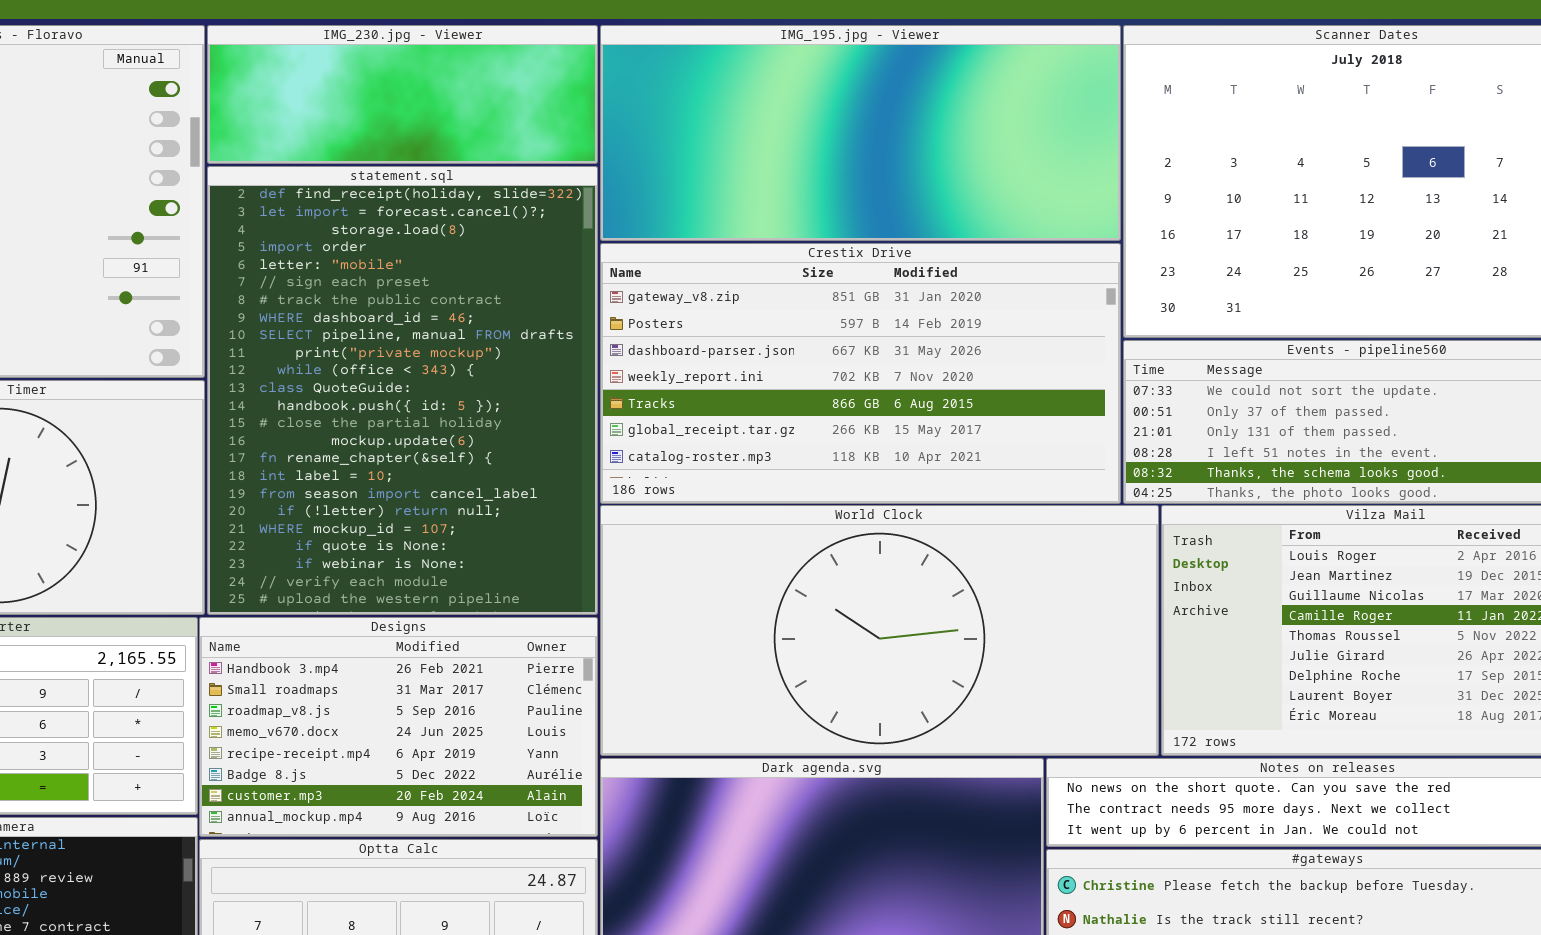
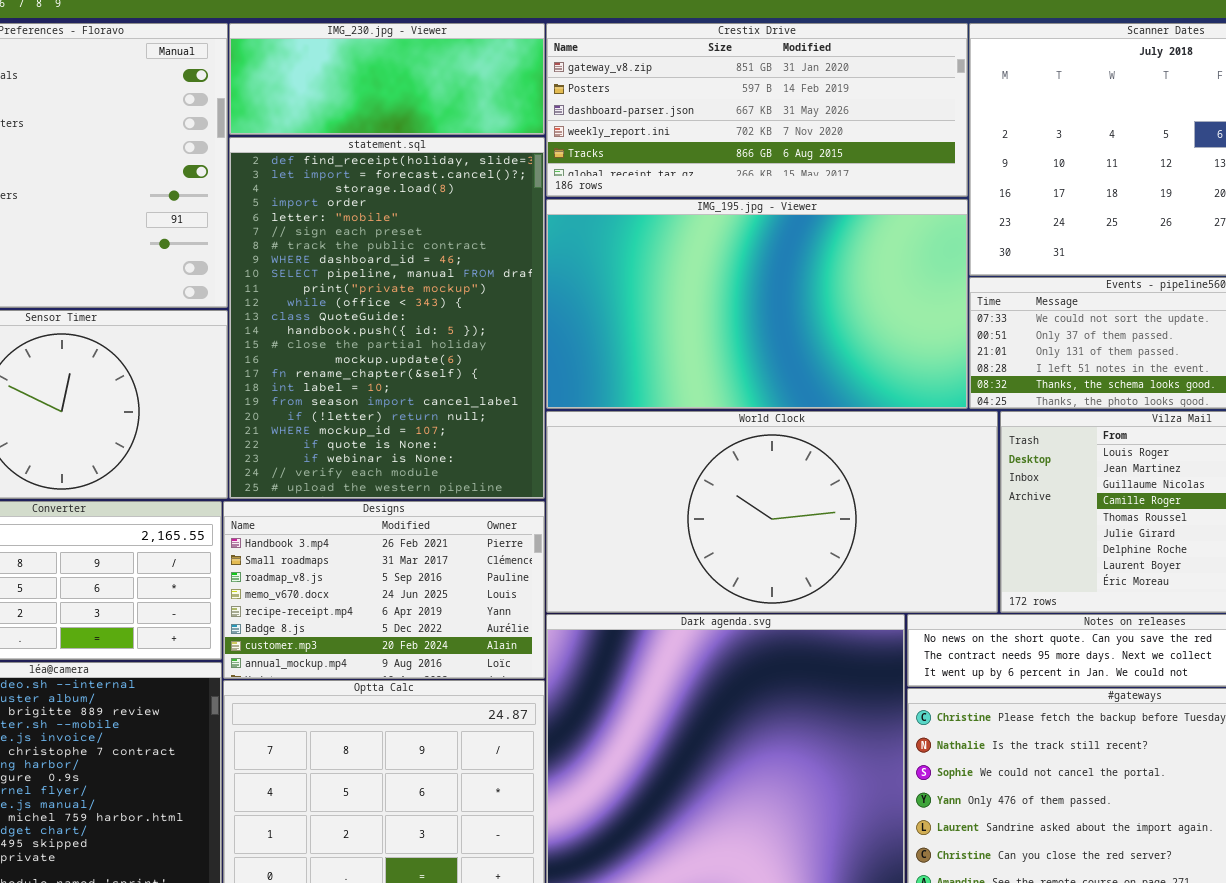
IMG_195.jpg - Viewer: [600,25,1121,241] -> [546,199,968,409], moved, resized
Crestix Drive: [600,243,1121,504] -> [546,23,968,197], moved, resized

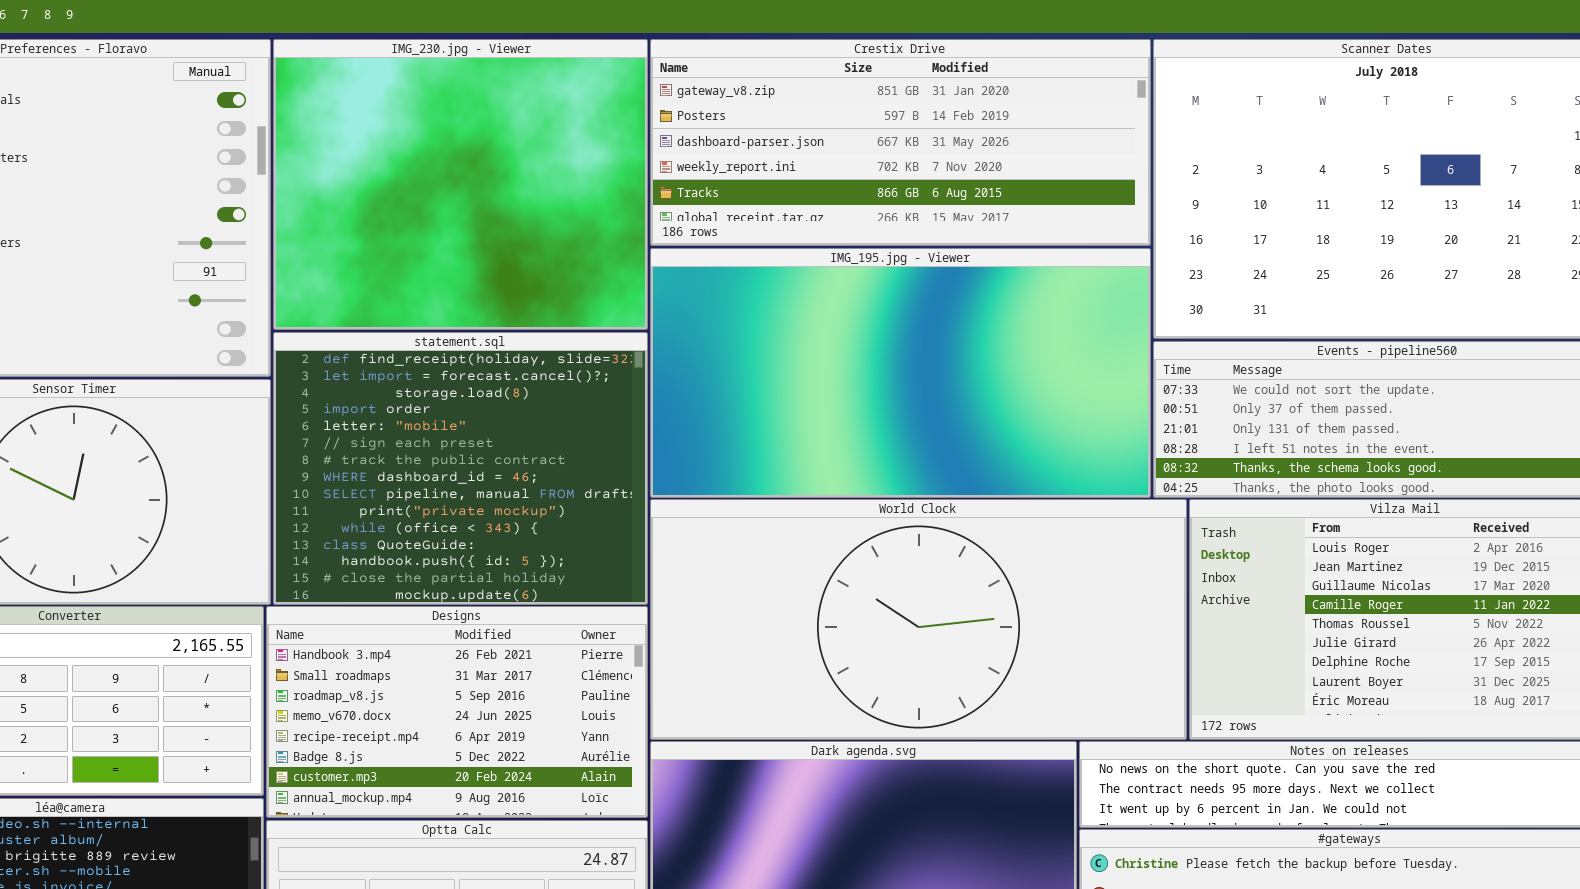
IMG_230.jpg - Viewer: [229,23,545,135] -> [273,39,648,330], resized
statement.sql: [229,137,545,499] -> [273,332,648,605], resized

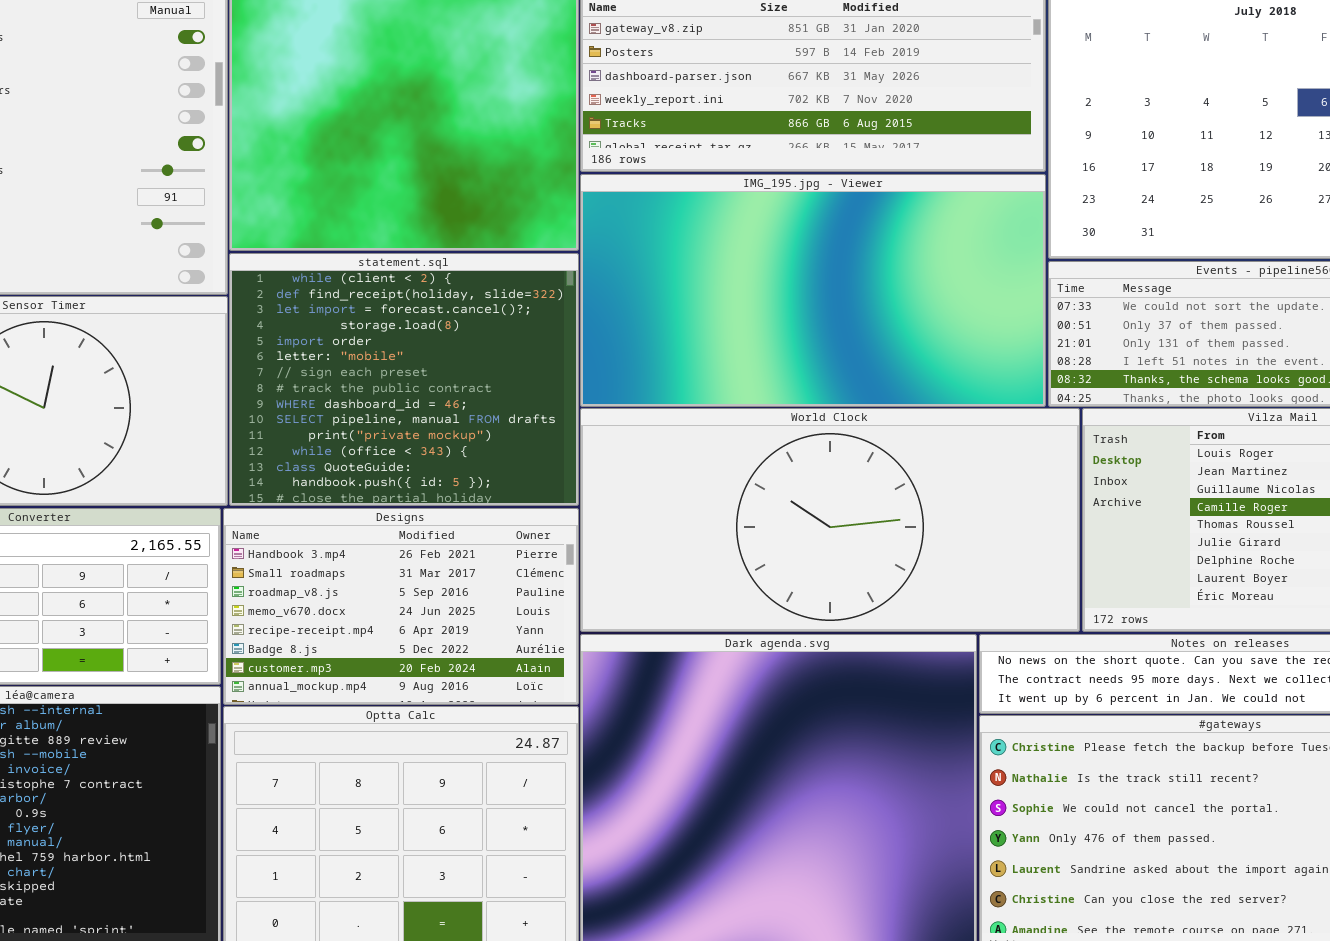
statement.sql: [273,332,648,605] -> [229,253,579,506], scrolled up 1 row

